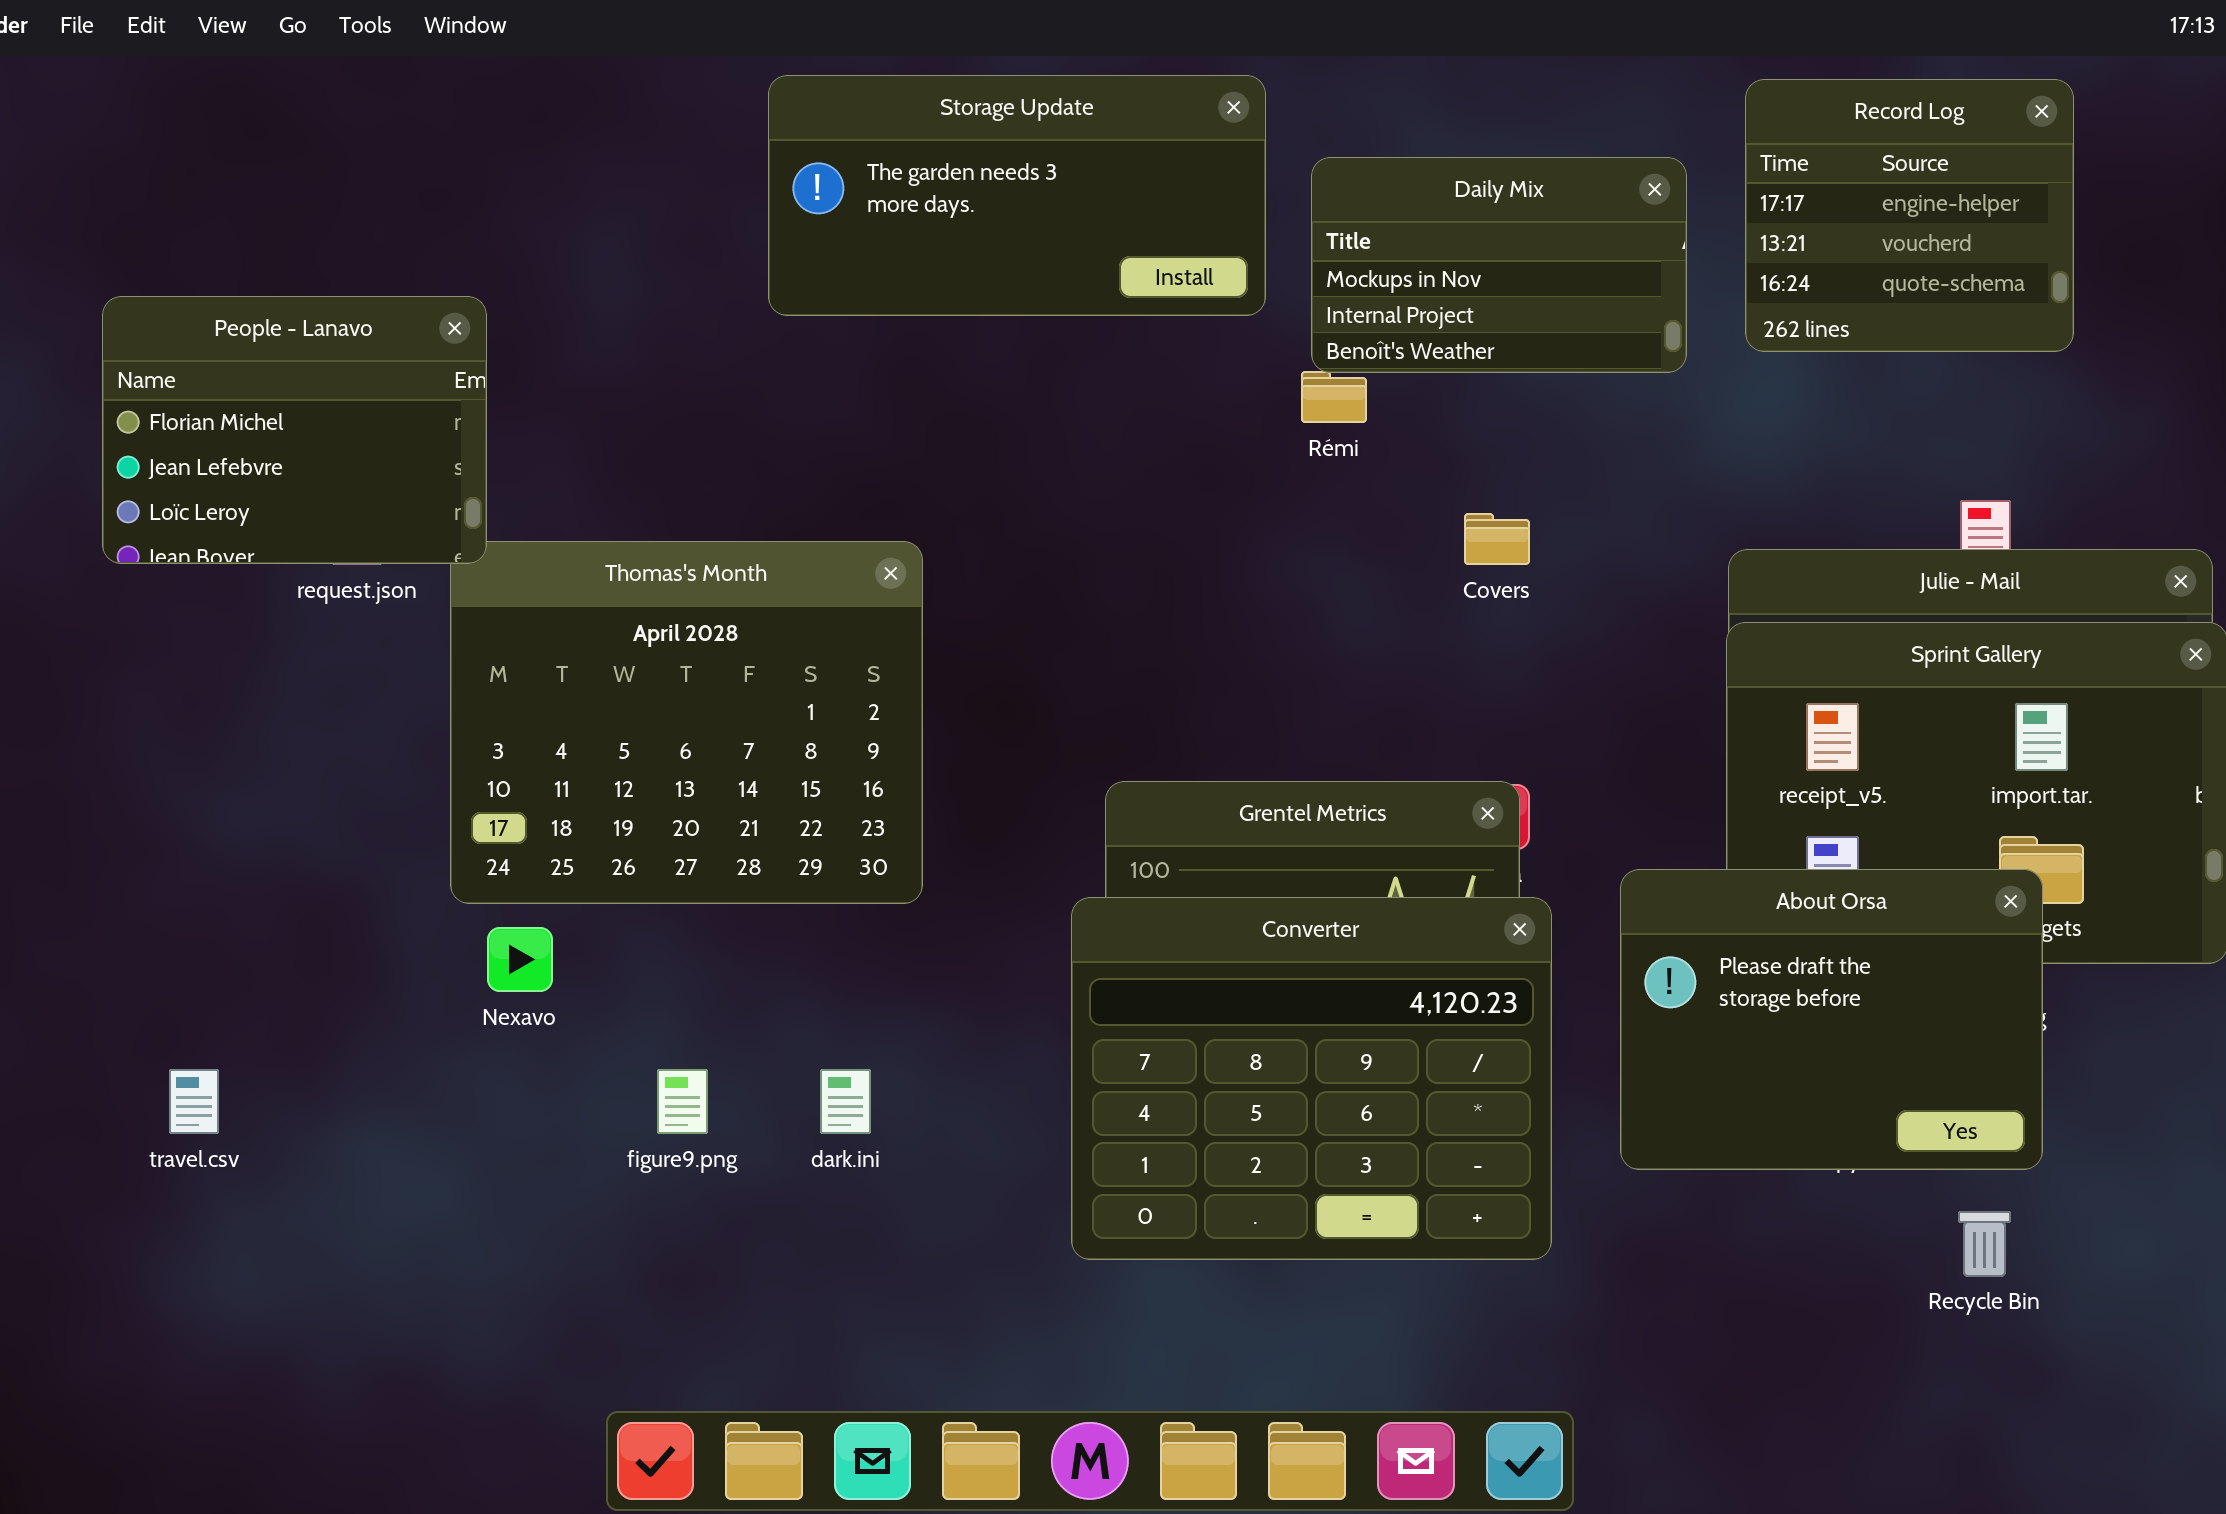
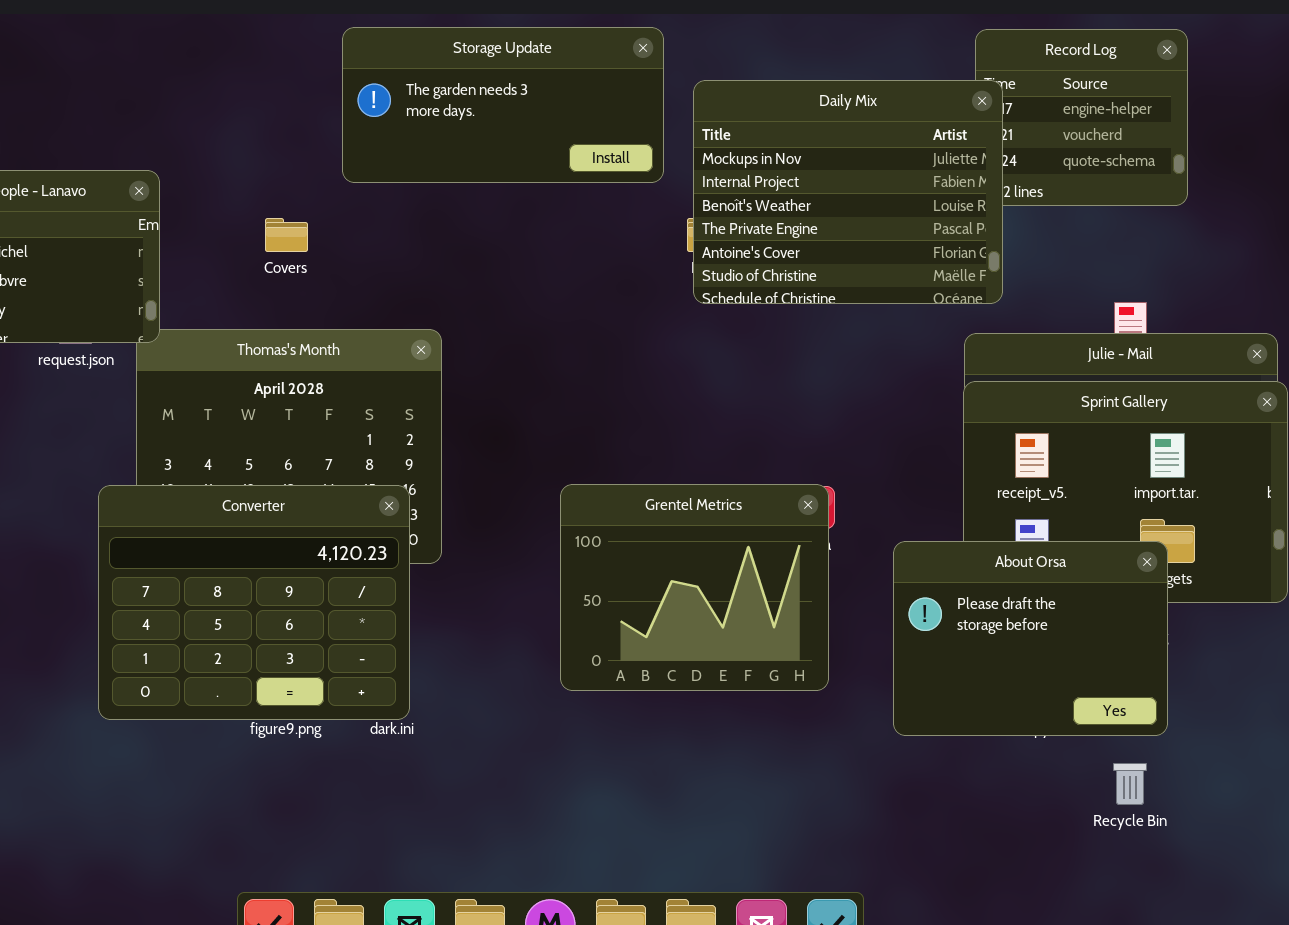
Daily Mix: [1311,157,1687,373] -> [693,80,1003,304], resized
Covers: [1464,513,1530,565] -> [265,218,308,252], moved
Converter: [1071,897,1552,1260] -> [98,485,410,720], moved

